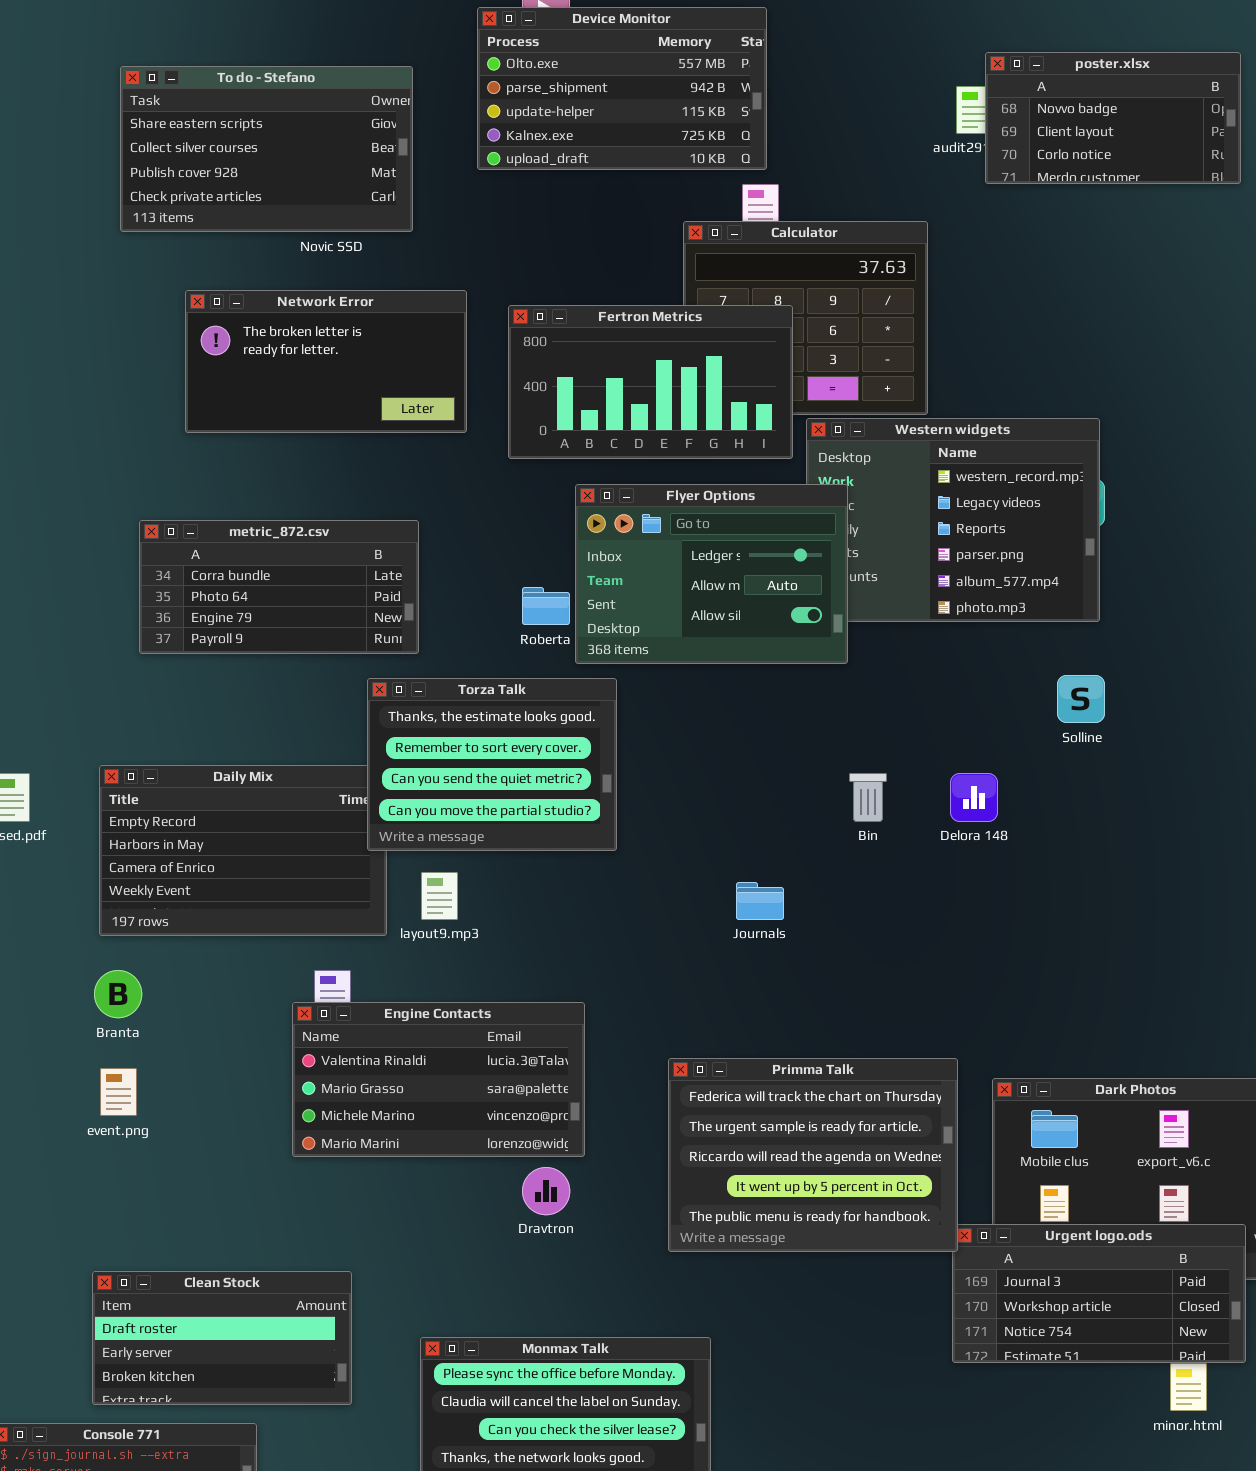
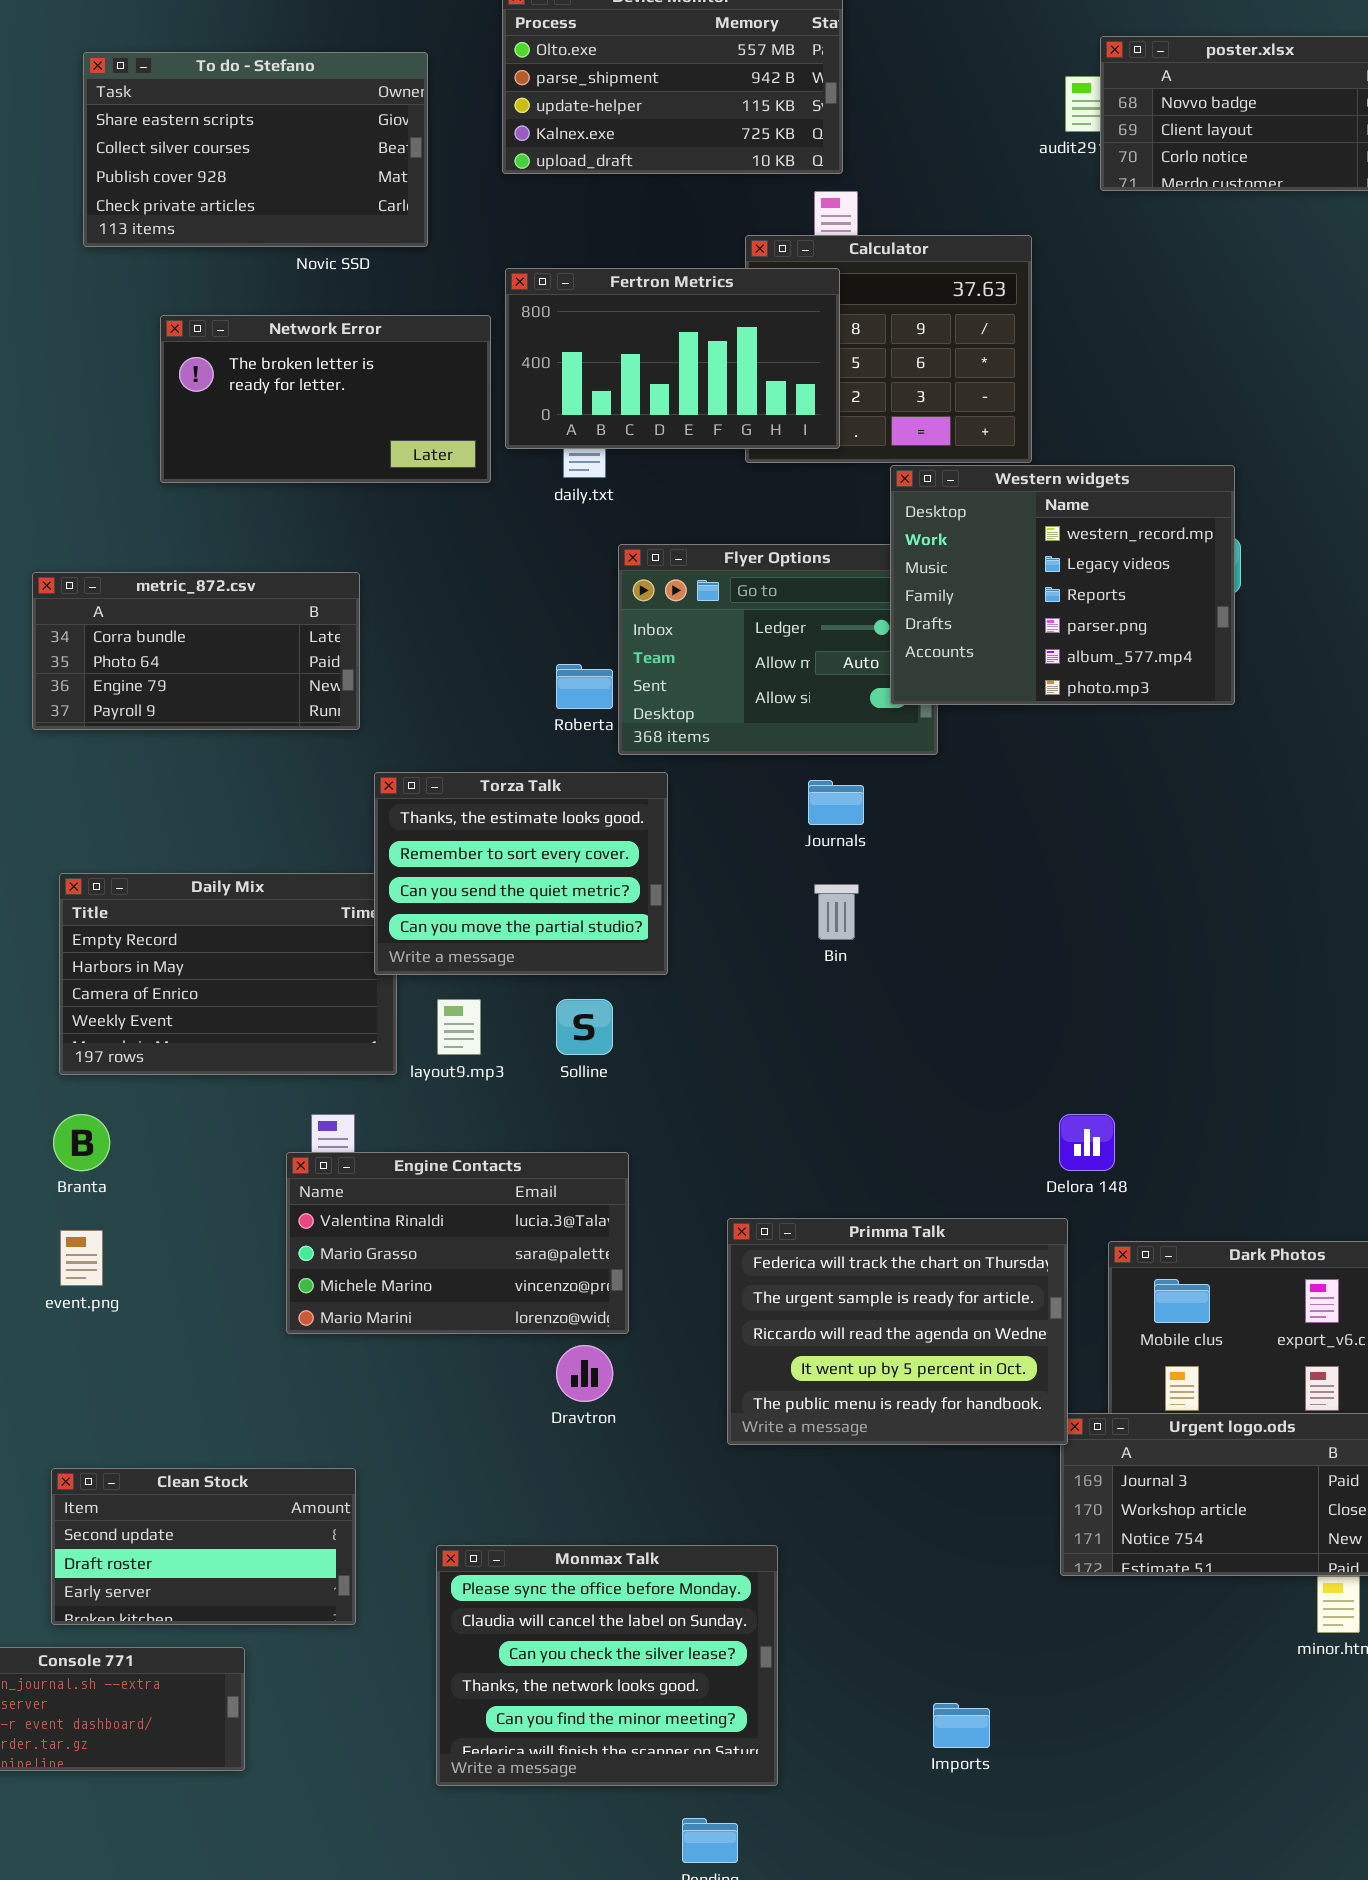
Fertron Metrics: [508,305,793,459] -> [505,268,840,449], moved
Western widgets: [806,418,1100,622] -> [890,465,1235,705], raised
metric_872.csv: [139,520,419,654] -> [32,572,360,730], moved
Solline: [1057,675,1105,723] -> [556,999,613,1055], moved
Bin: [849,773,887,822] -> [814,884,859,940], moved
Delora 148: [950,773,998,822] -> [1059,1114,1115,1171], moved
Journals: [736,882,784,920] -> [808,780,864,825], moved
Clean Stock: [92,1271,352,1405] -> [51,1468,356,1625], scrolled up 1 row

